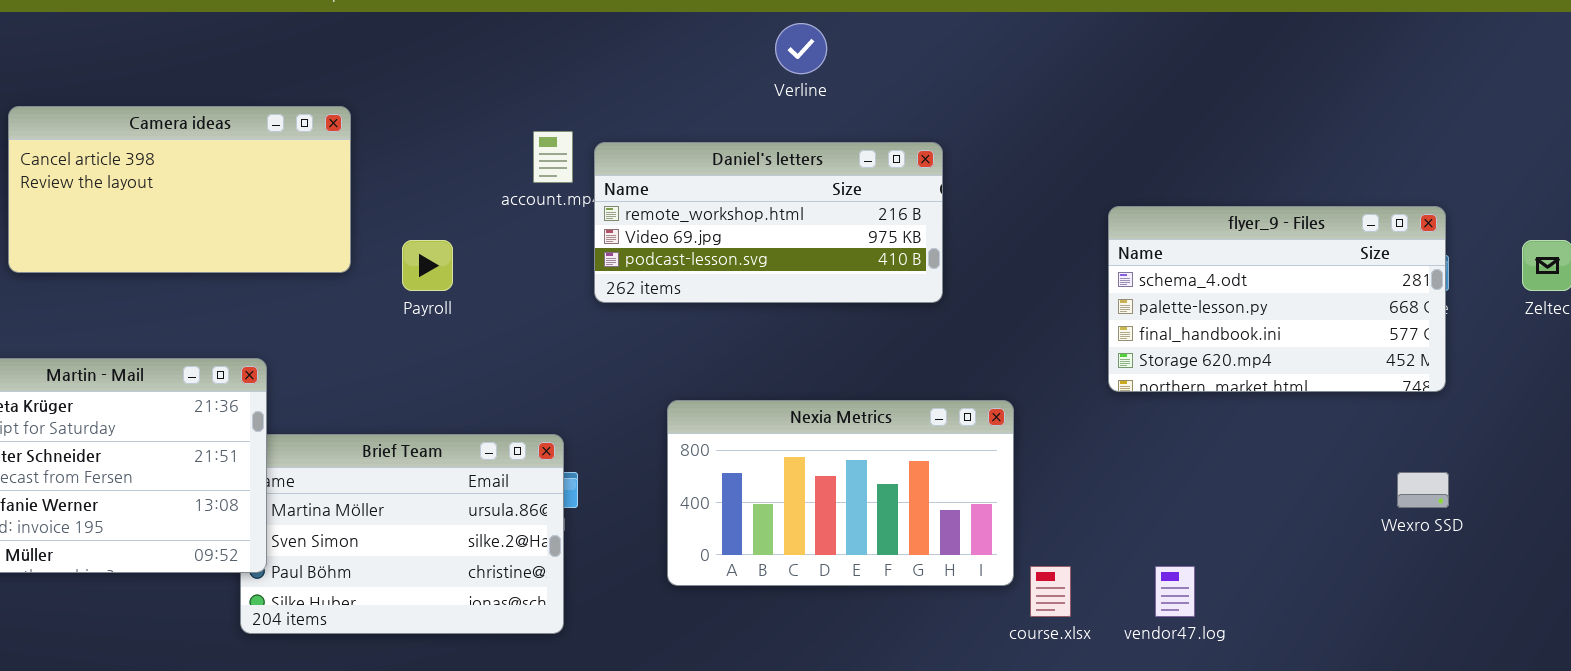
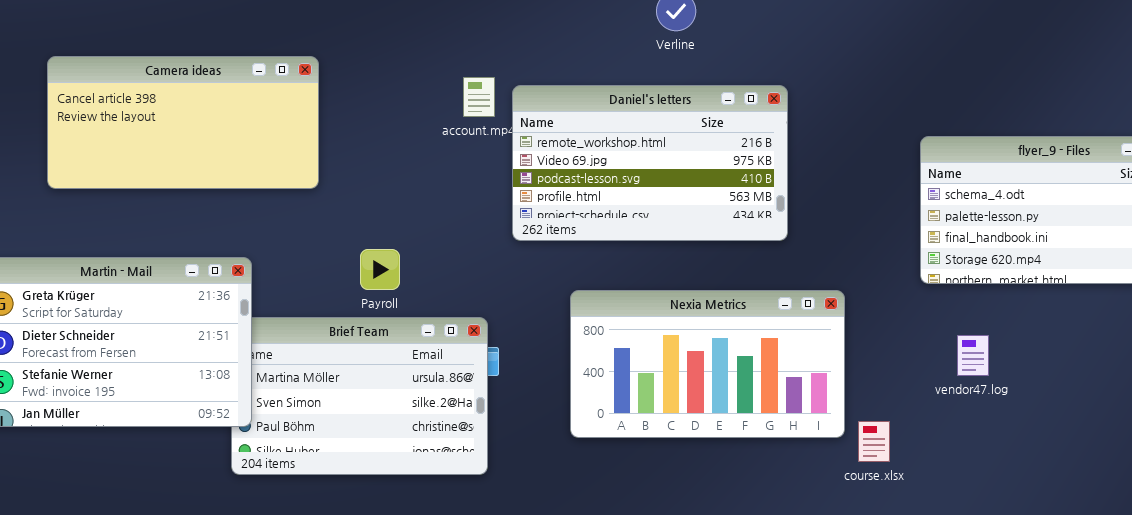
Daniel's letters: [594,142,943,303] -> [512,85,788,241], resized
Payroll: [402,240,453,291] -> [360,249,400,290], moved
vendor47.log: [1155,566,1195,617] -> [957,335,989,376], moved

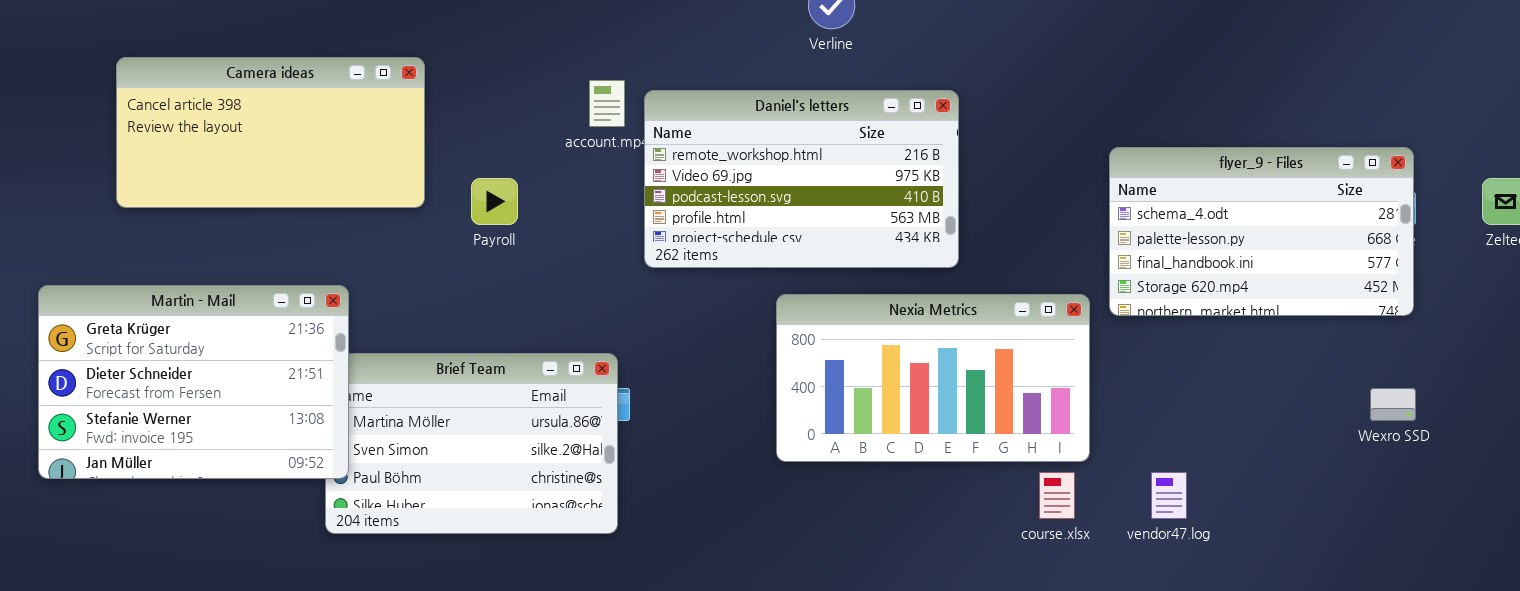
Payroll: [360,249,400,290] -> [471,178,518,225], moved
Nexia Metrics: [570,290,845,438] -> [776,294,1090,462], moved
vendor47.log: [957,335,989,376] -> [1151,472,1187,519], moved

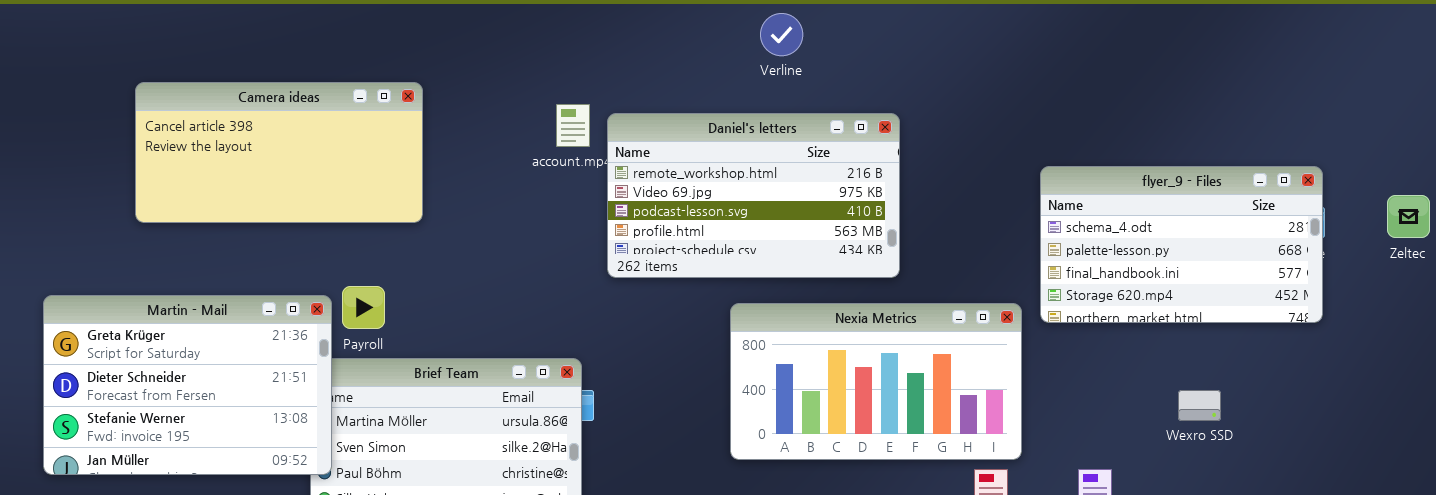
Camera ideas: [116,57,425,208] -> [135,82,423,223], moved
Payroll: [471,178,518,225] -> [342,286,385,329], moved
Wexro SSD: [1370,388,1416,421] -> [1178,390,1221,421], moved

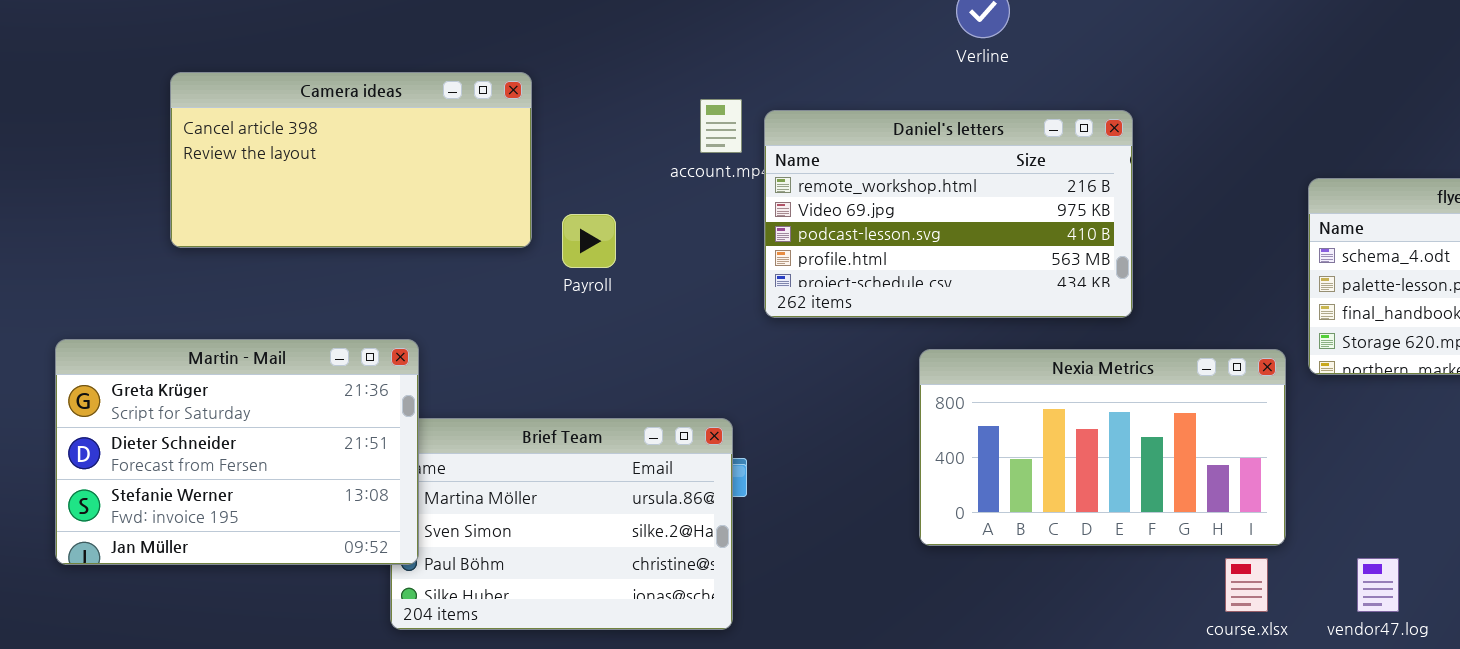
Payroll: [342,286,385,329] -> [562,214,616,268], moved

